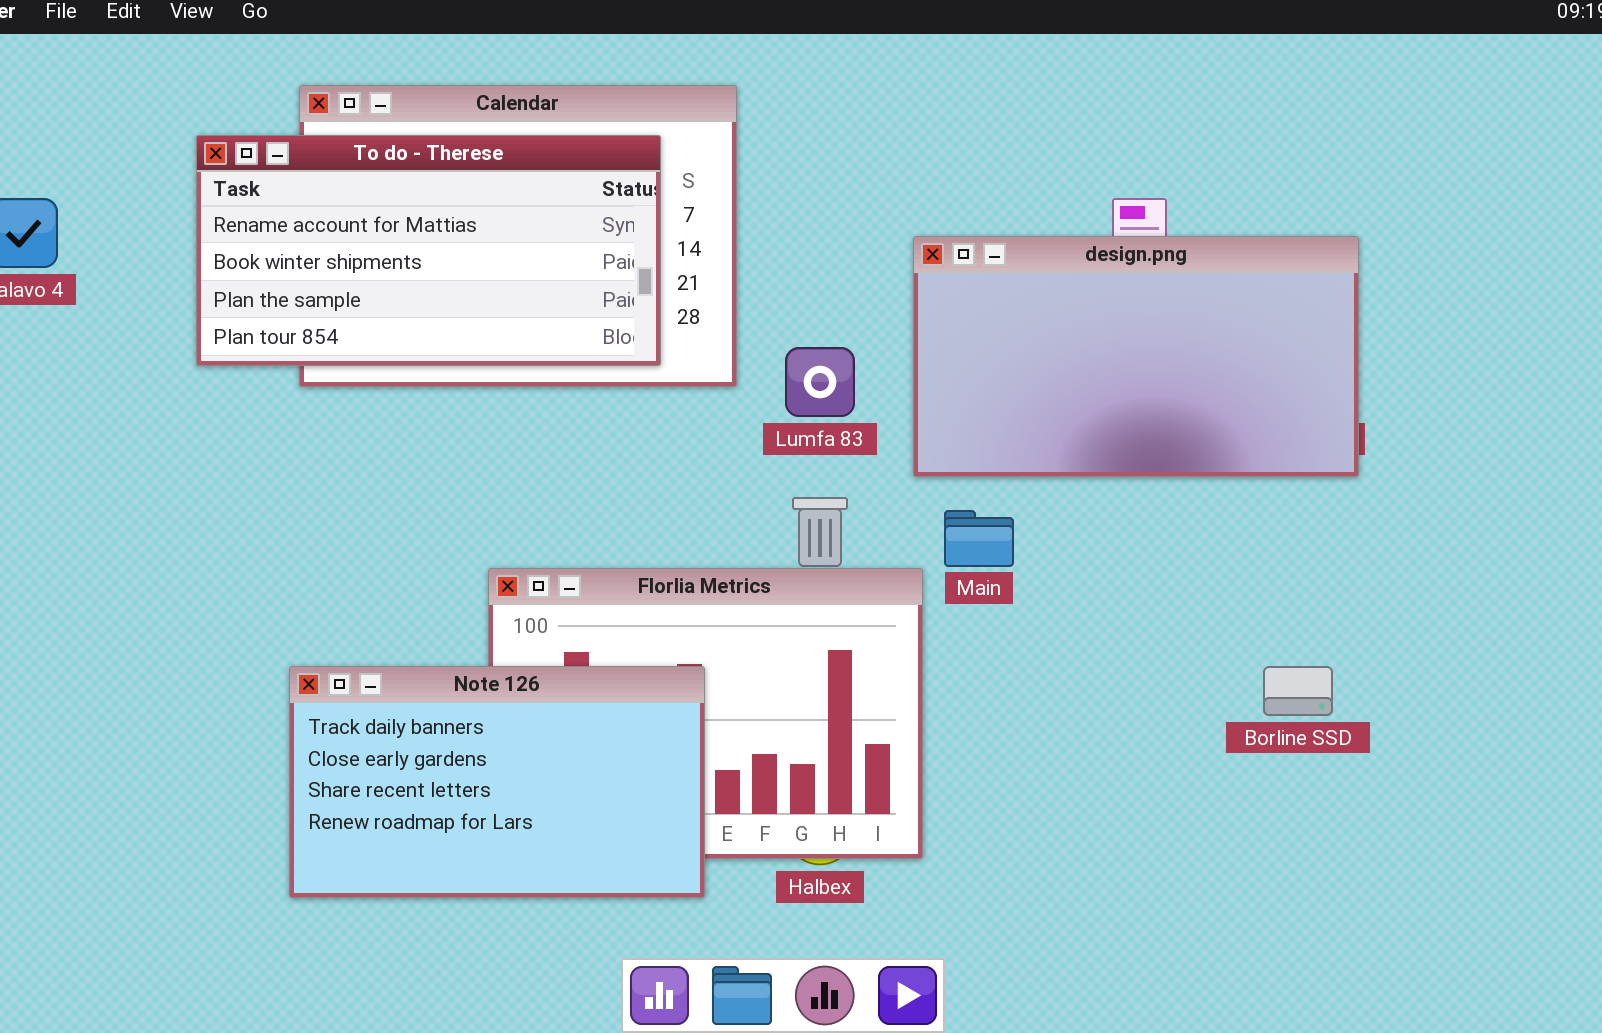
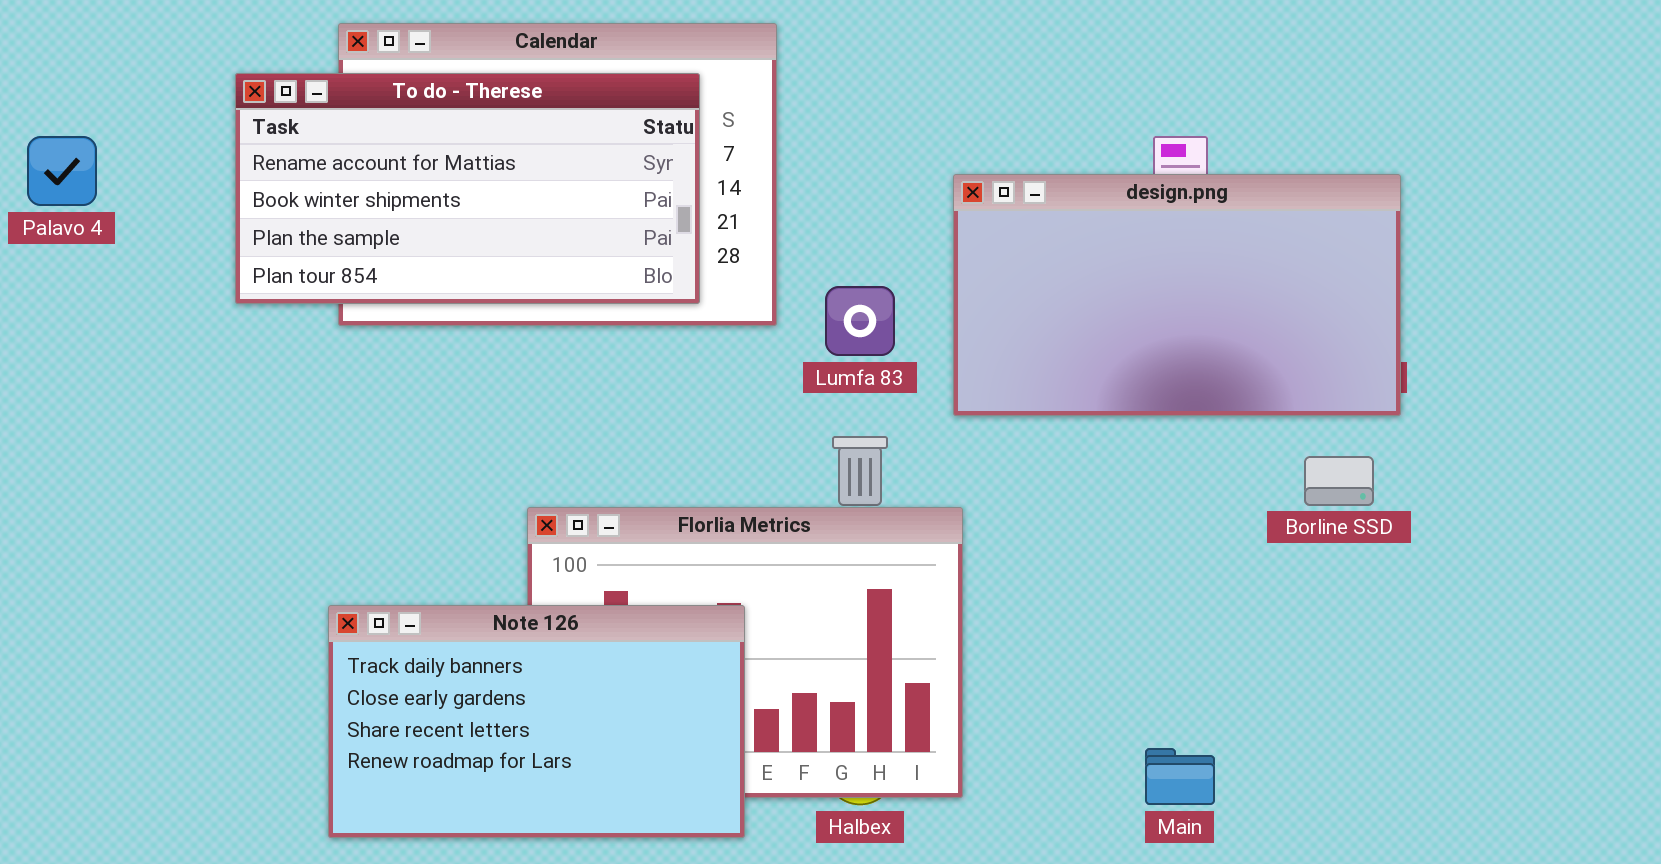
Main: [944,510,1014,567] -> [1145,748,1215,805], moved
Borline SSD: [1263,666,1333,716] -> [1304,456,1374,506], moved

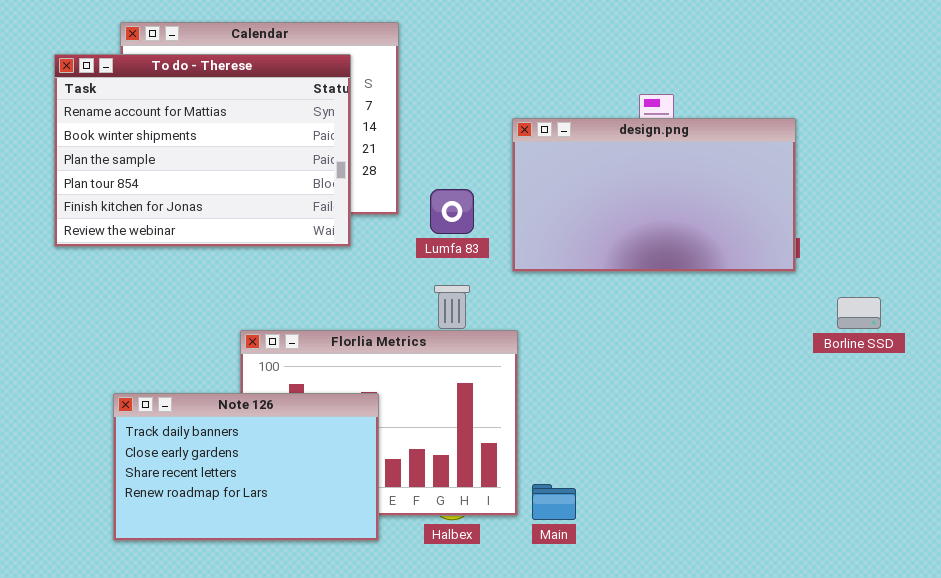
To do - Therese: [235,73,700,304] -> [54,54,351,247], resized
Borline SSD: [1304,456,1374,506] -> [837,297,881,329], moved
Main: [1145,748,1215,805] -> [532,484,576,520], moved

